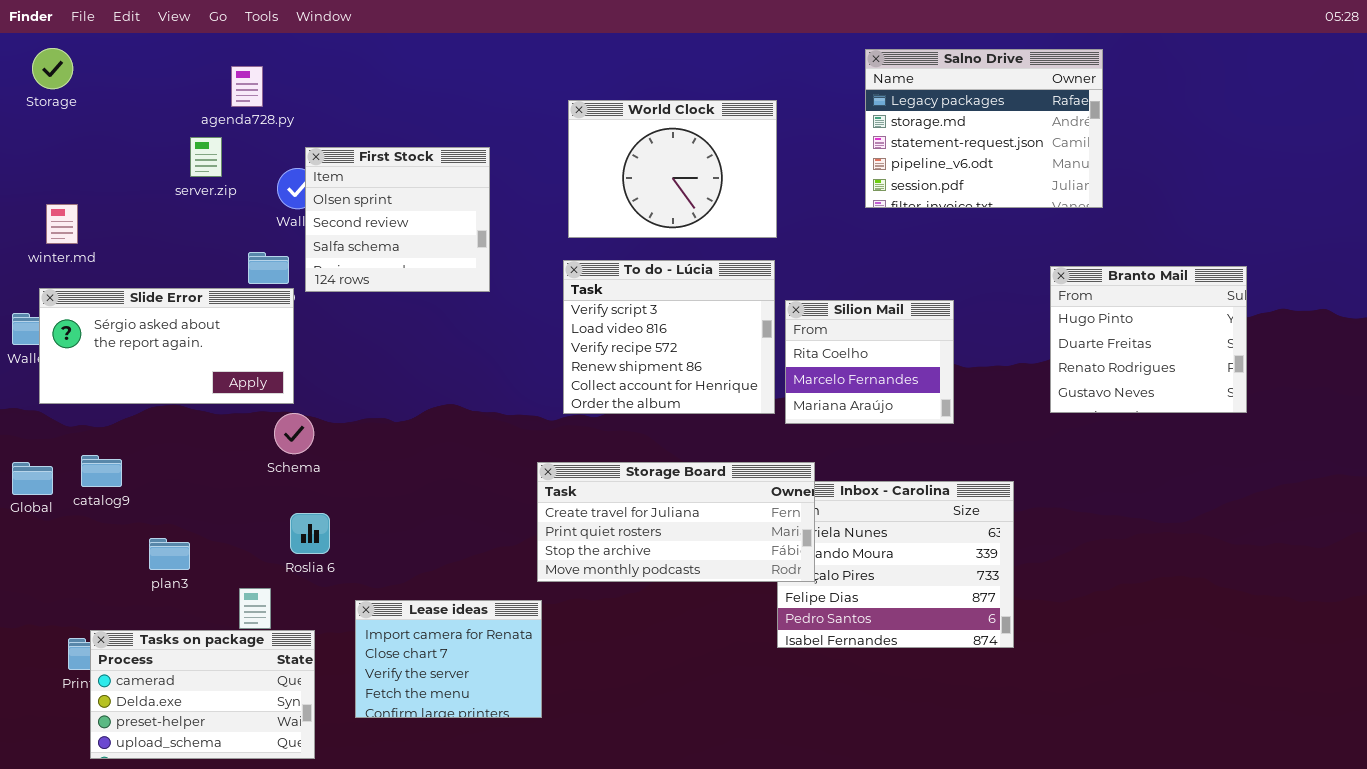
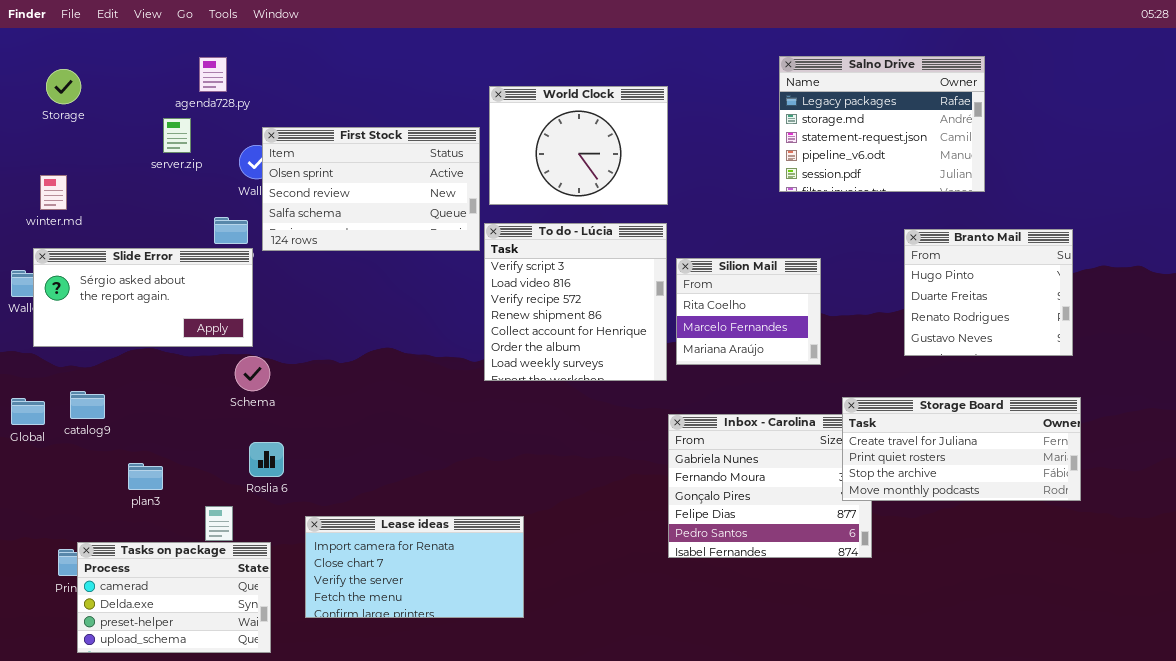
Storage: [32,48,73,89] -> [46,69,81,104], moved
Salno Drive: [865,49,1103,208] -> [779,56,985,192], moved
First Stock: [305,147,490,292] -> [262,127,480,251], resized
To do - Lúcia: [563,260,775,414] -> [484,223,667,381], resized
Storage Board: [537,462,815,582] -> [842,397,1081,501], moved
Lease ideas: [355,600,542,718] -> [305,516,524,618], resized

